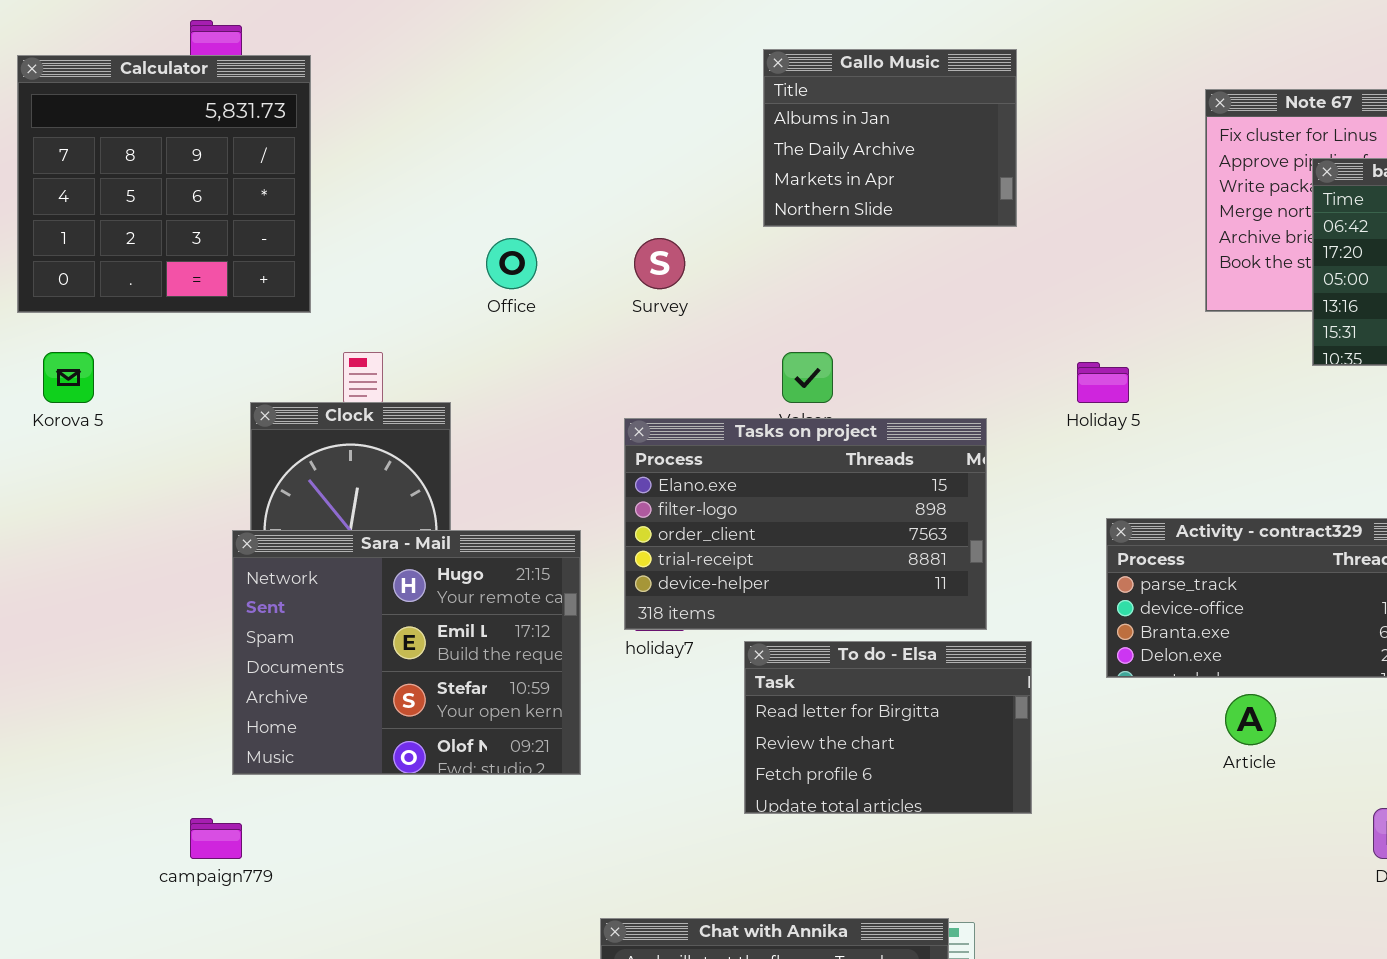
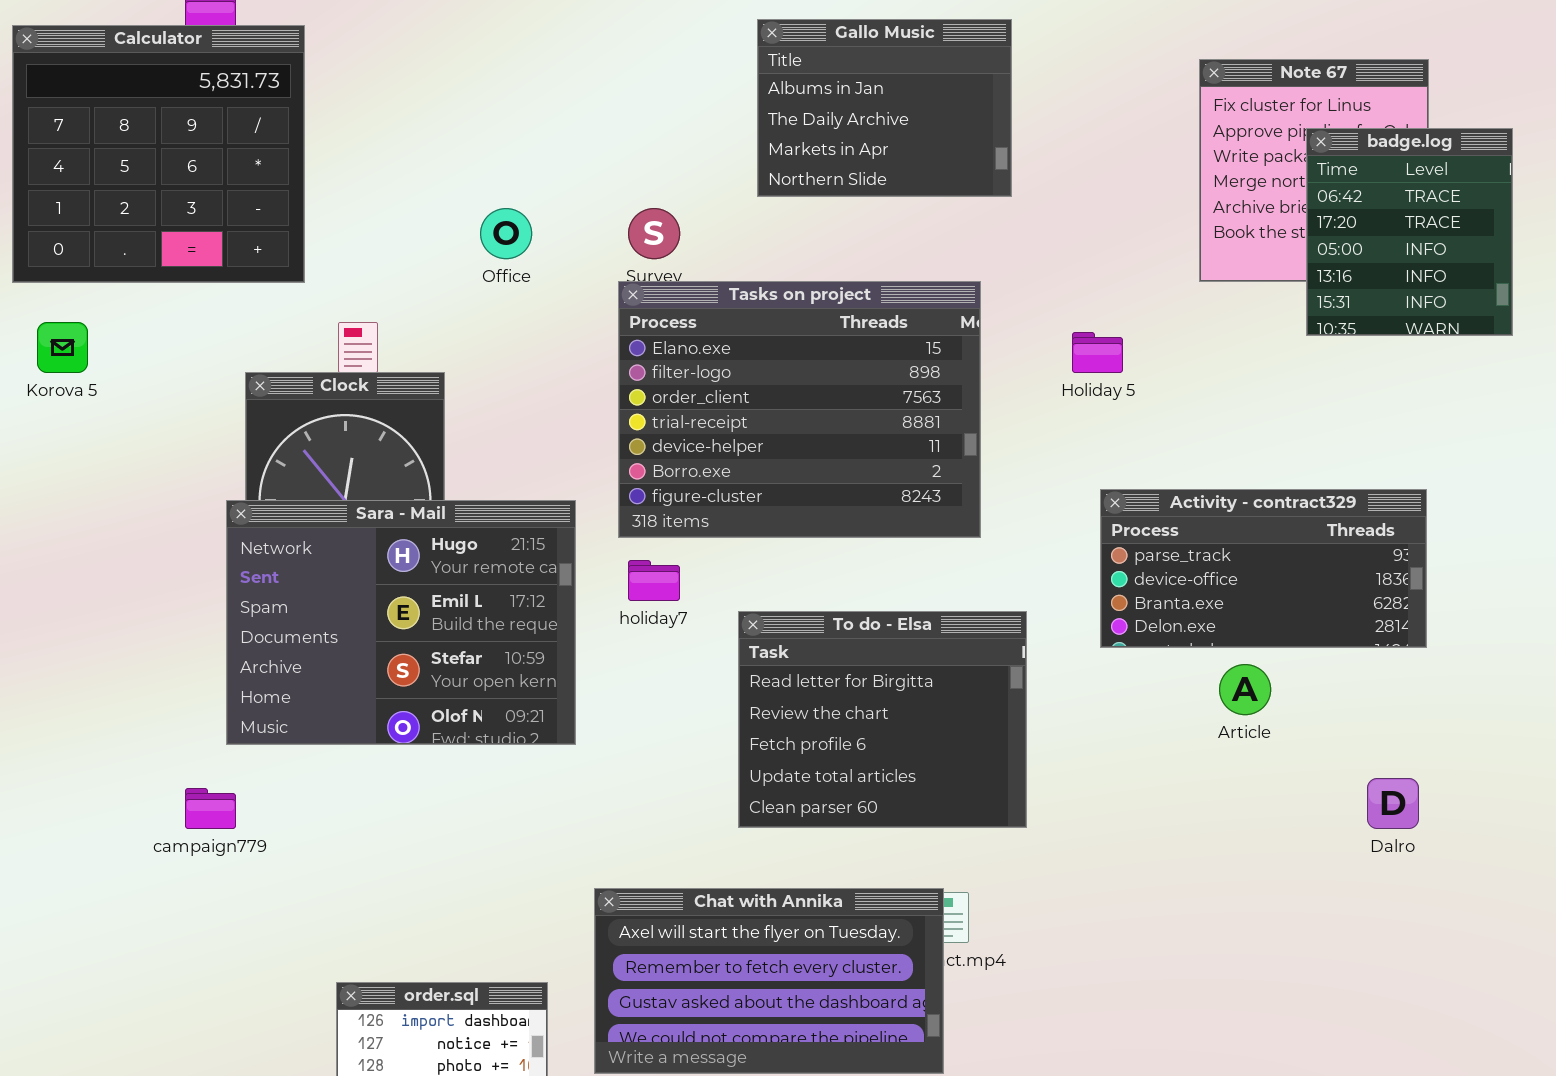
Tasks on project: [624,418,987,630] -> [618,281,981,538], moved, resized
To do - Elsa: [744,641,1032,814] -> [738,611,1027,828], resized

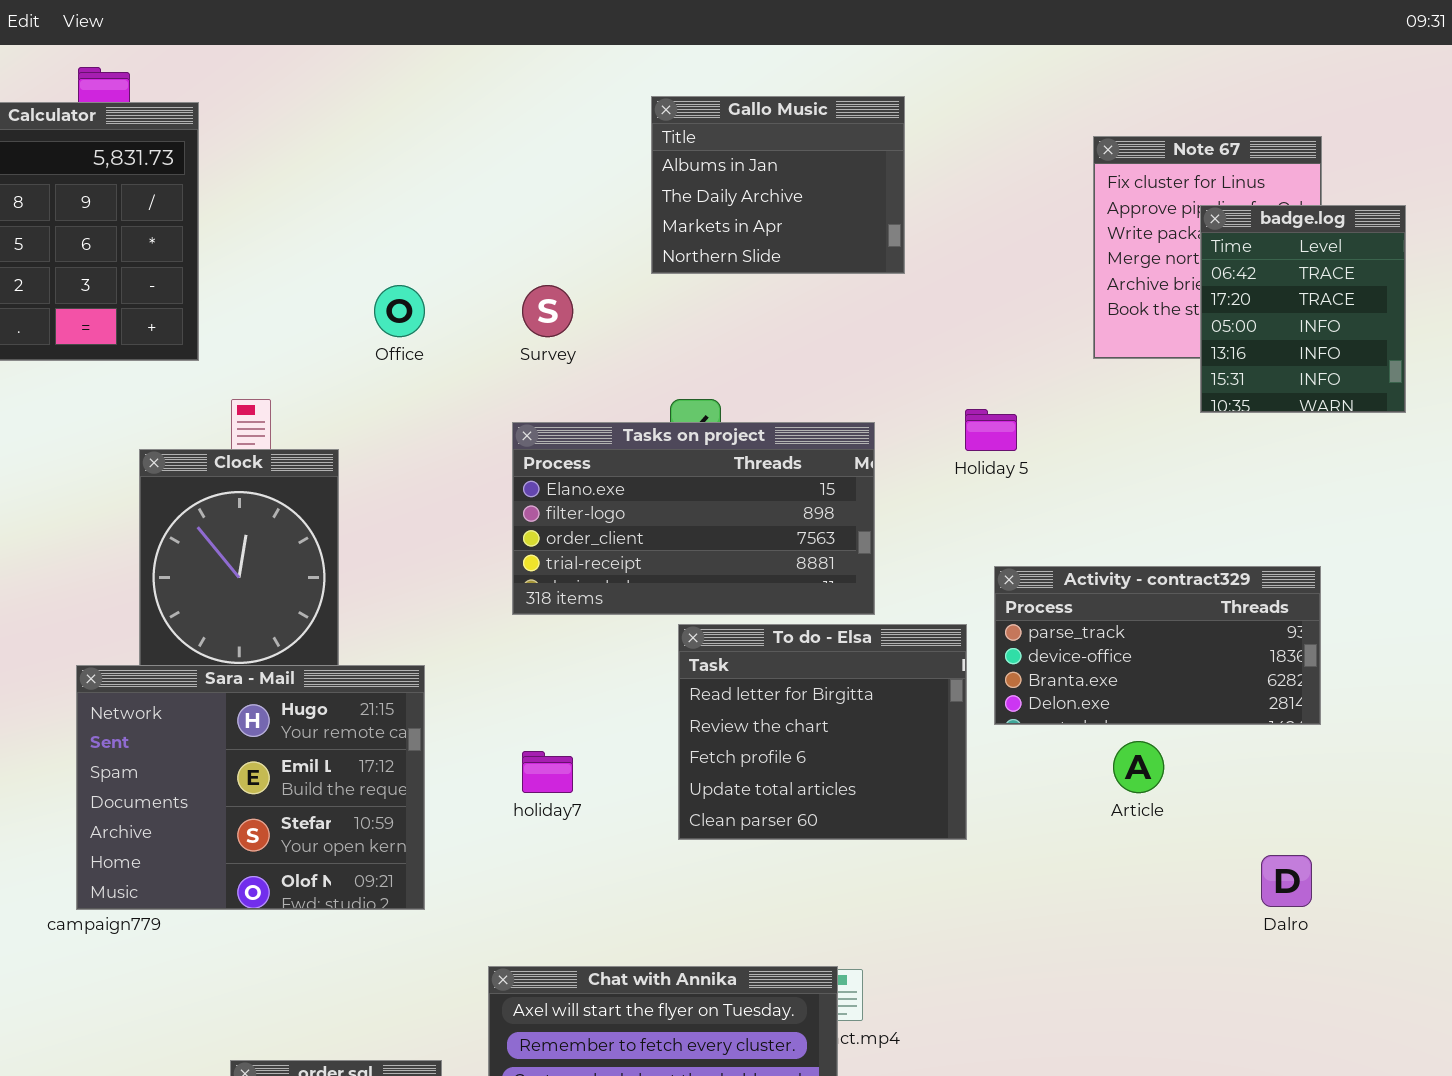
Tasks on project: [618,281,981,538] -> [512,422,875,615], resized
Sara - Mail: [226,500,576,745] -> [76,665,425,910], moved
holiday7: [628,560,680,601] -> [522,751,573,793], moved
To do - Elsa: [738,611,1027,828] -> [678,624,967,840], moved

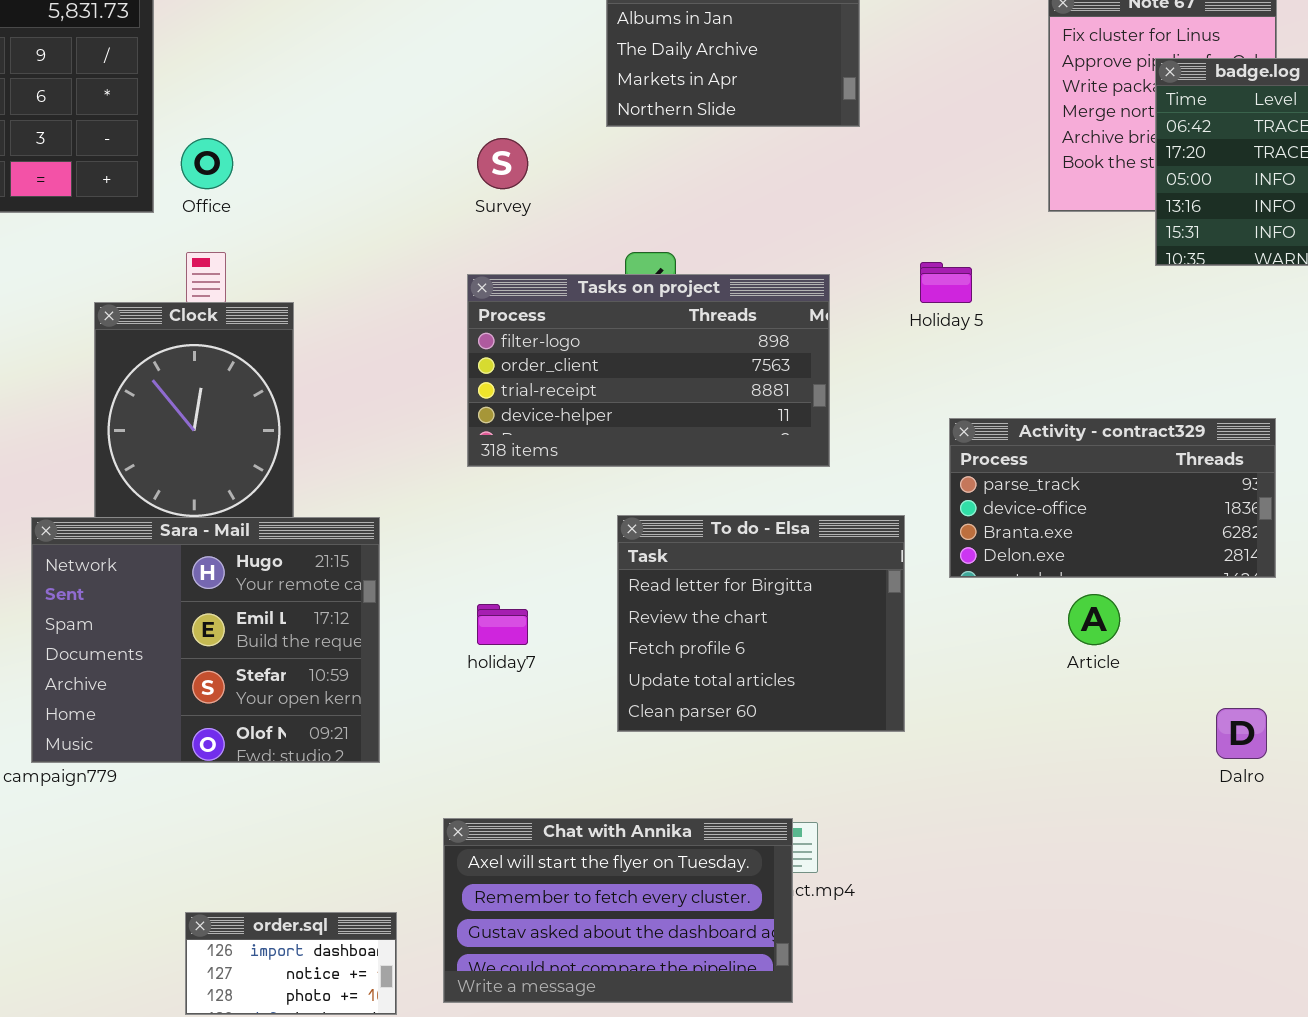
Office: [374,285,425,337] -> [181,138,233,189], moved
Tasks on project: [512,422,875,615] -> [467,274,830,467], scrolled down 1 row
To do - Elsa: [678,624,967,840] -> [617,515,905,732], moved

